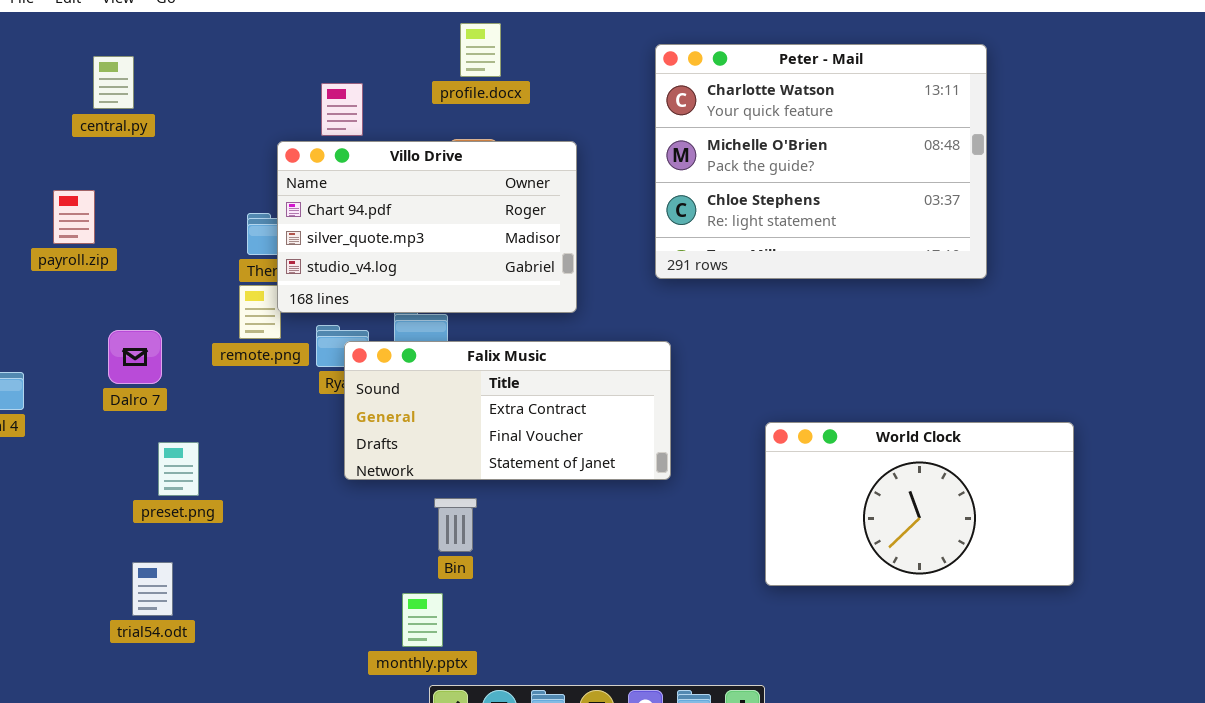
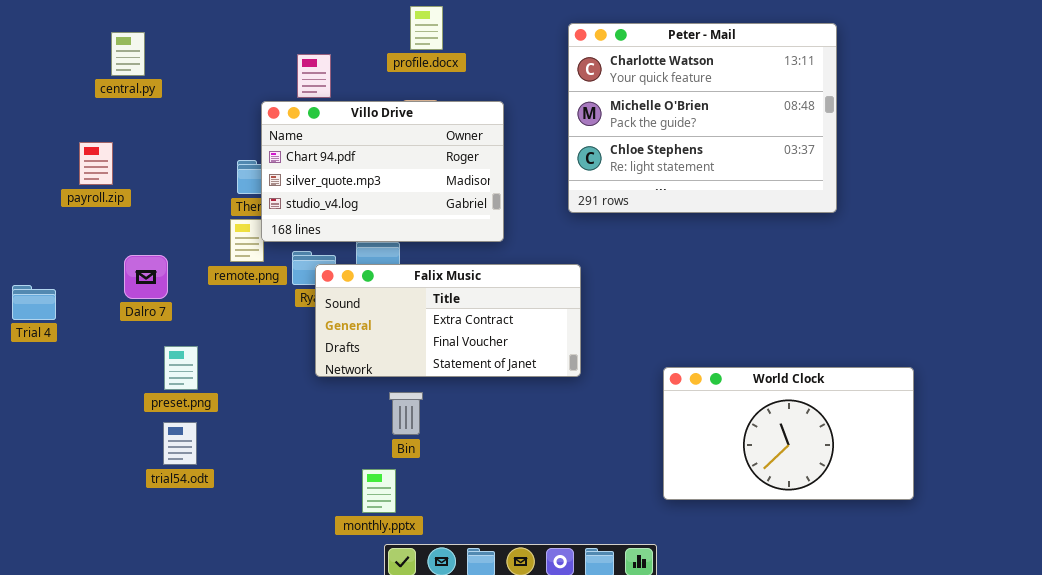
World Clock: [765,422,1074,586] -> [663,367,914,500], moved
trial54.odt: [132,562,173,616] -> [163,422,197,465], moved

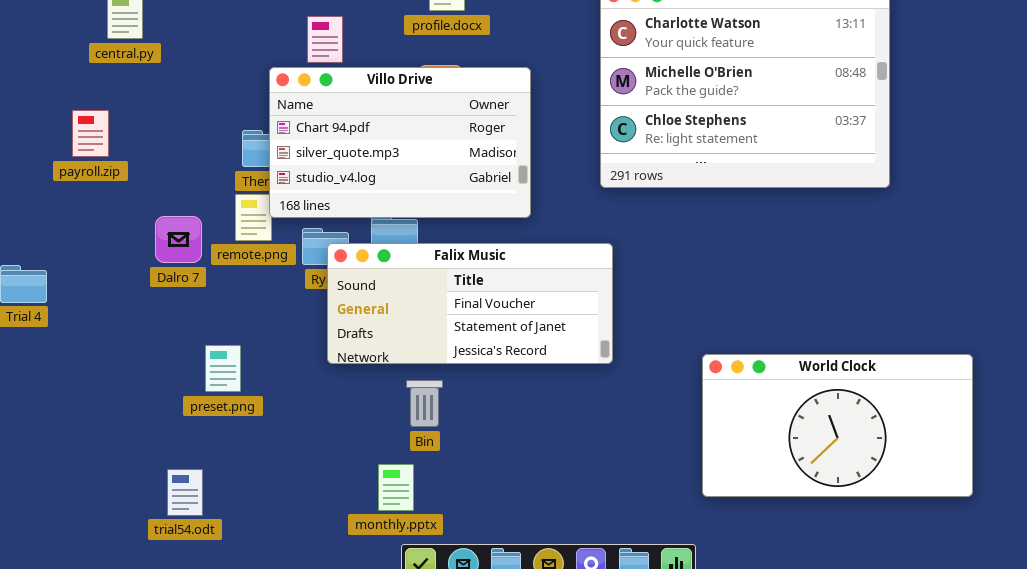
Dalro 7: [124,255,168,299] -> [155,216,202,263], moved
Falix Music: [315,264,581,377] -> [327,243,613,364], scrolled down 1 row
preset.png: [164,346,198,390] -> [205,345,241,392], moved
trial54.odt: [163,422,197,465] -> [167,469,203,516], moved

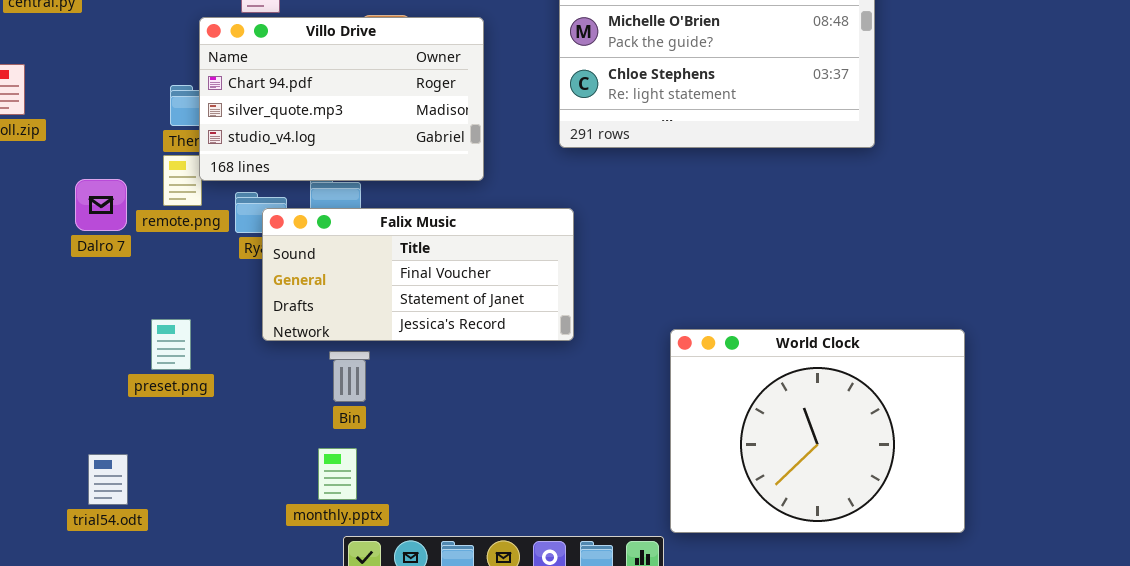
preset.png: [205,345,241,392] -> [151,319,191,370], moved
World Clock: [702,354,973,497] -> [670,329,965,533], resized
Bin: [406,380,443,427] -> [329,351,370,402], moved

